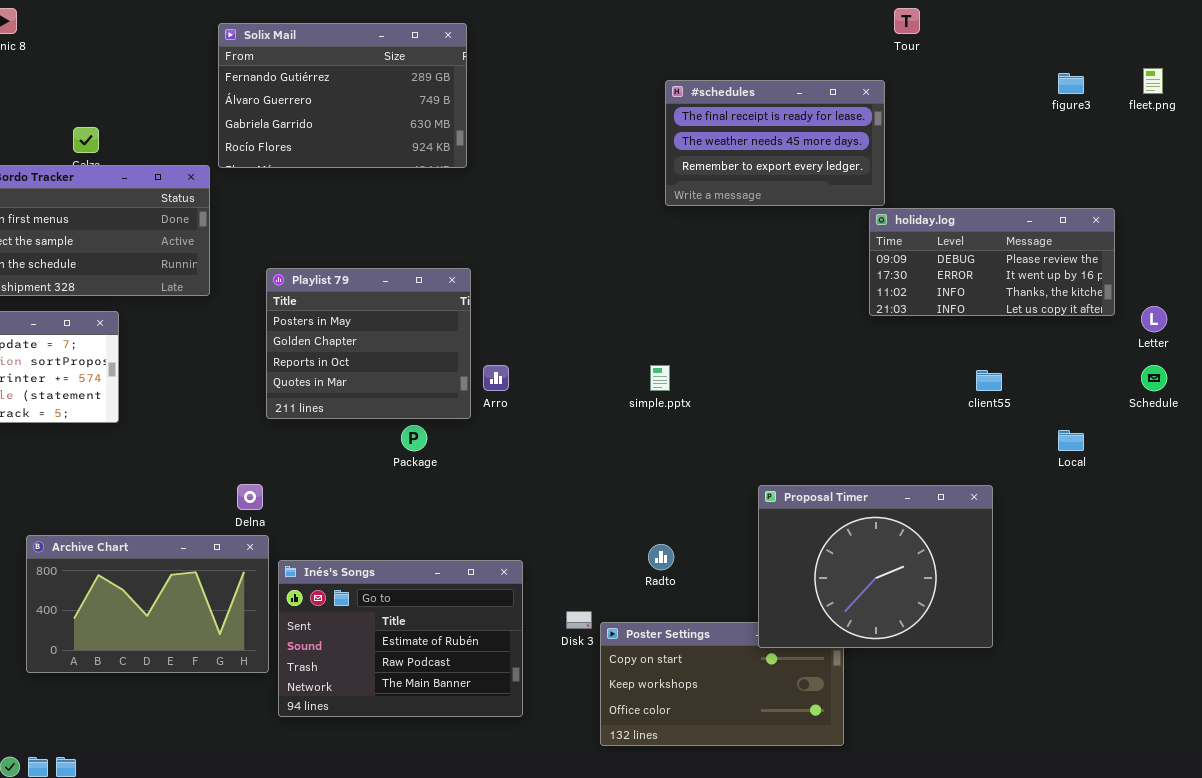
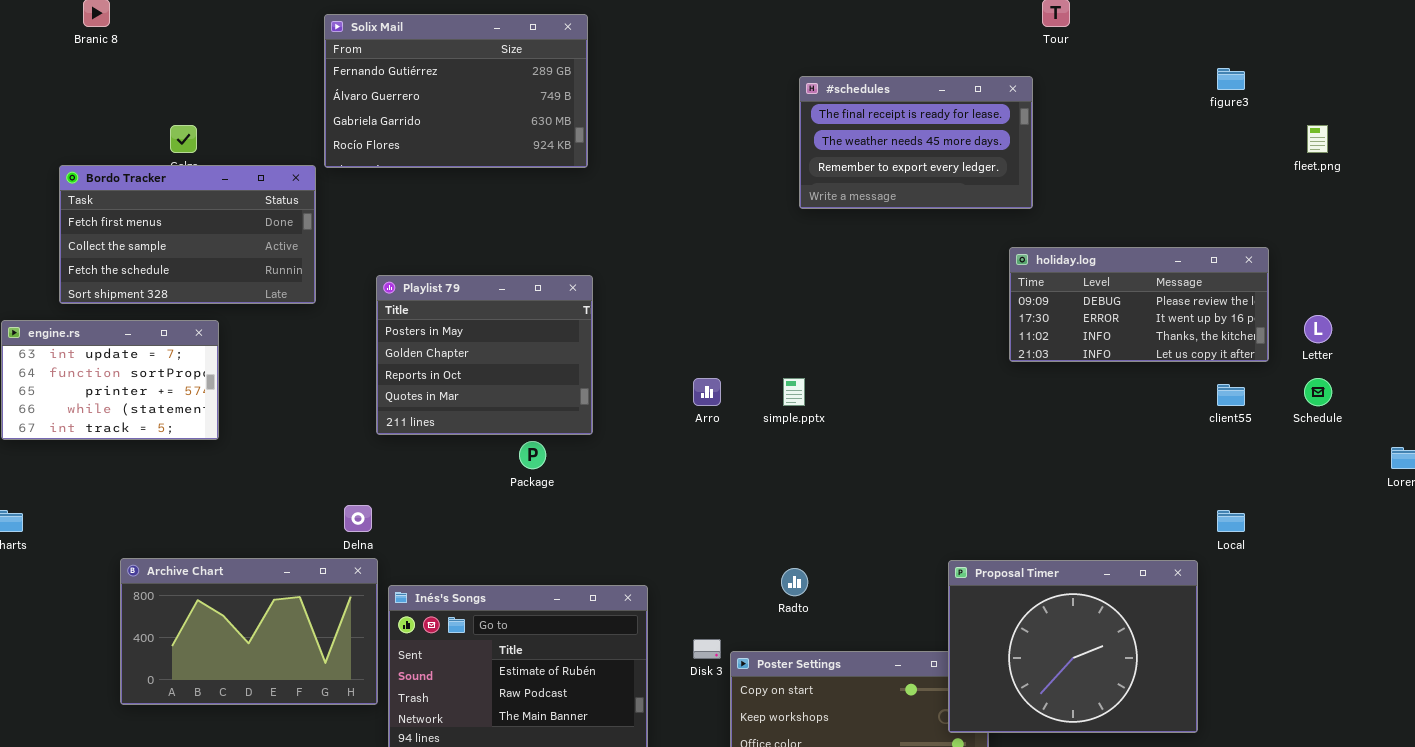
fleet.png: [1143,68,1163,94] -> [1307,125,1328,153], moved
holiday.log: [869,208,1115,316] -> [1009,247,1269,362], moved
Arro: [483,365,509,391] -> [693,378,721,406], moved
client55: [976,370,1002,391] -> [1217,384,1245,406], moved
Local: [1058,430,1084,451] -> [1217,510,1245,532], moved
Proposal Timer: [758,485,993,648] -> [948,560,1198,733], moved

